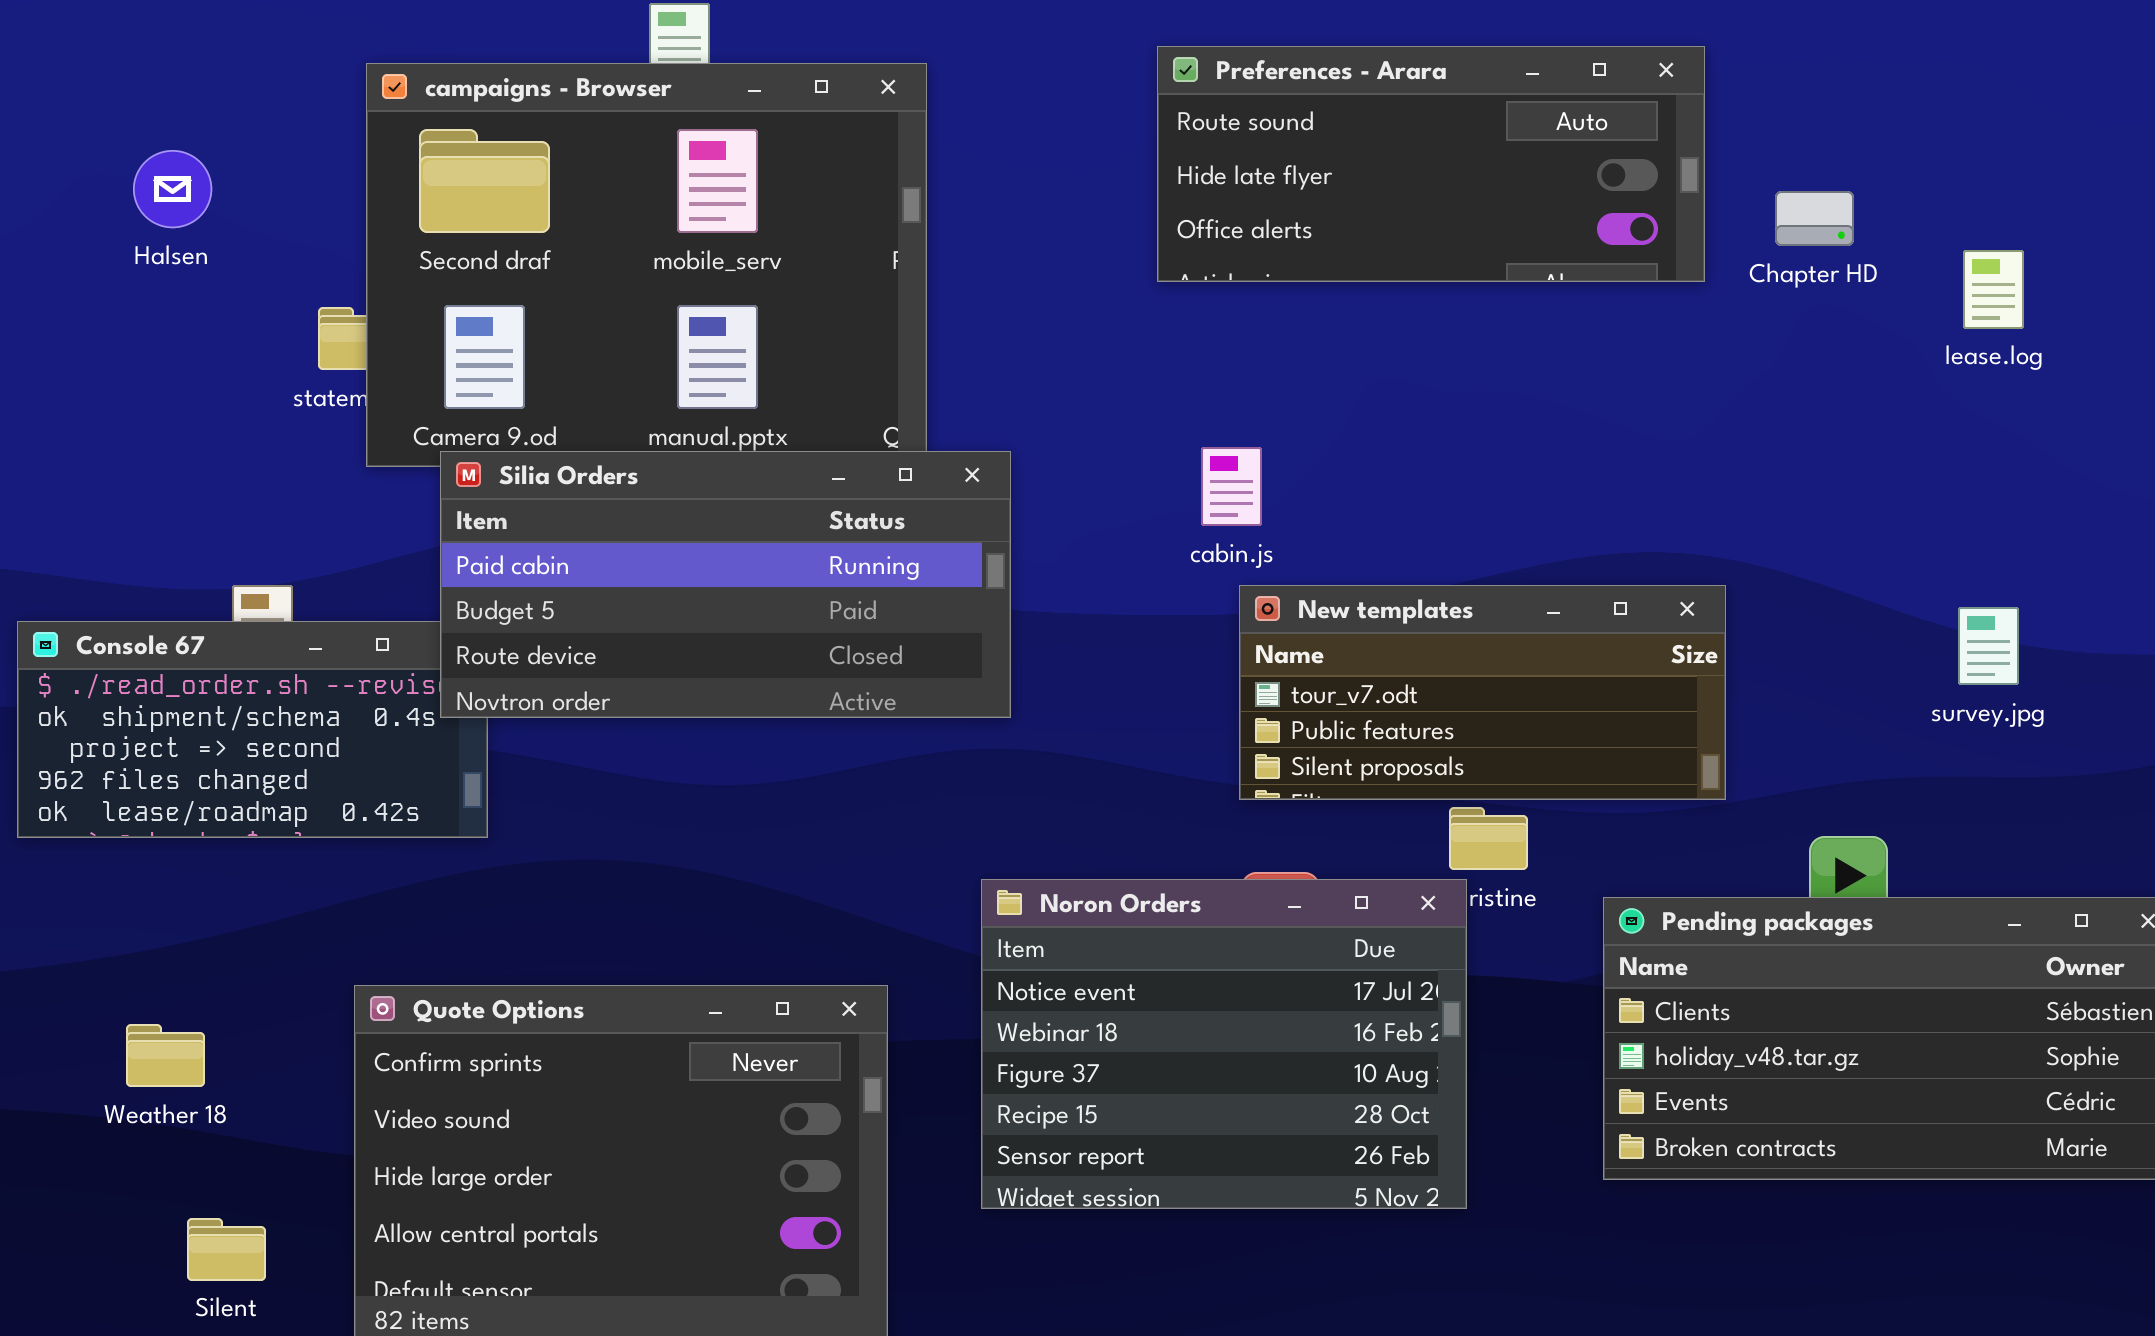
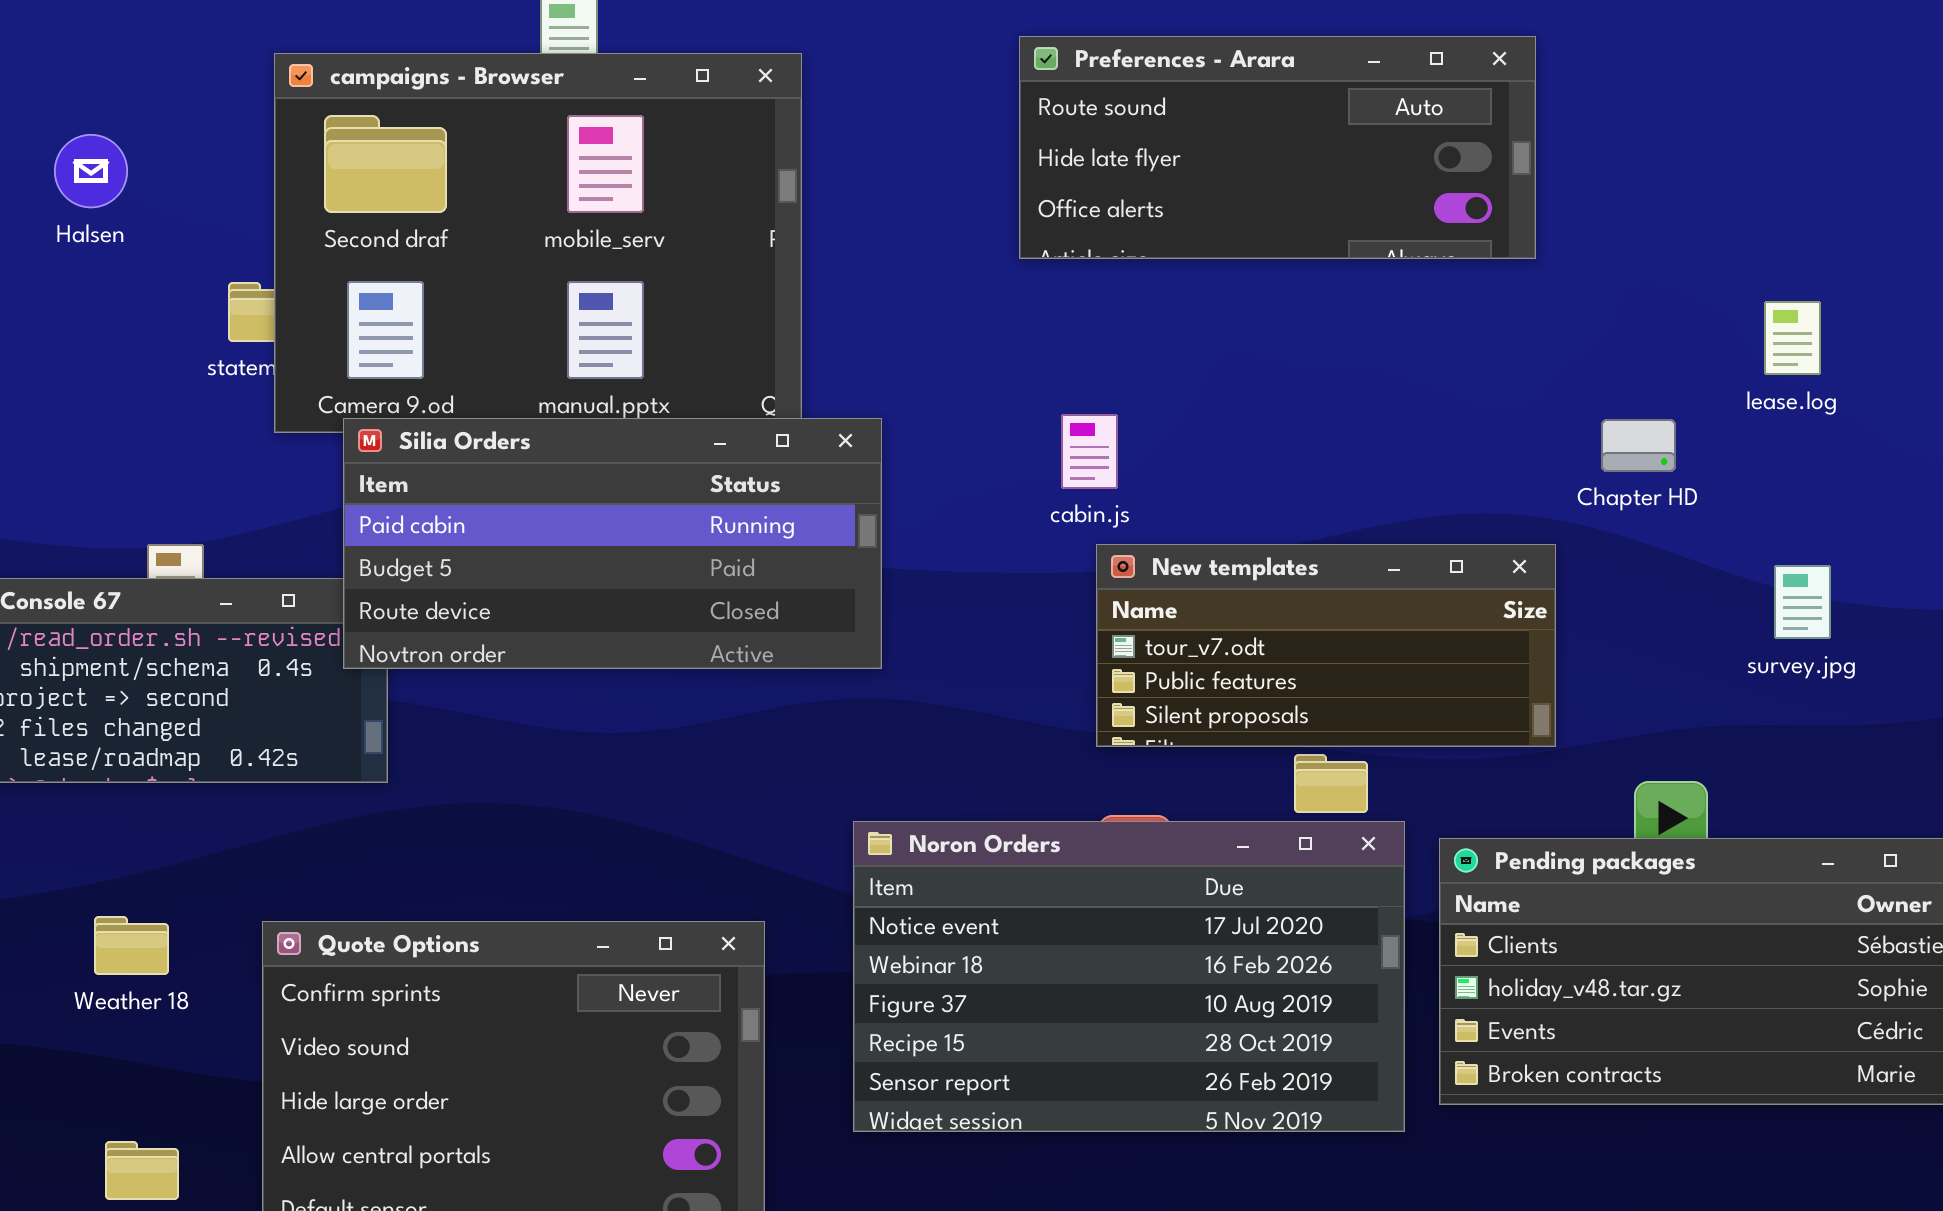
Chapter HD: [1775,191,1854,246] -> [1601,419,1676,472], moved
lease.log: [1963,250,2024,329] -> [1764,301,1821,375], moved
Noron Orders: [981,879,1467,1209] -> [853,821,1405,1132], resized
Weather 18: [126,1024,205,1087] -> [94,916,169,975], moved

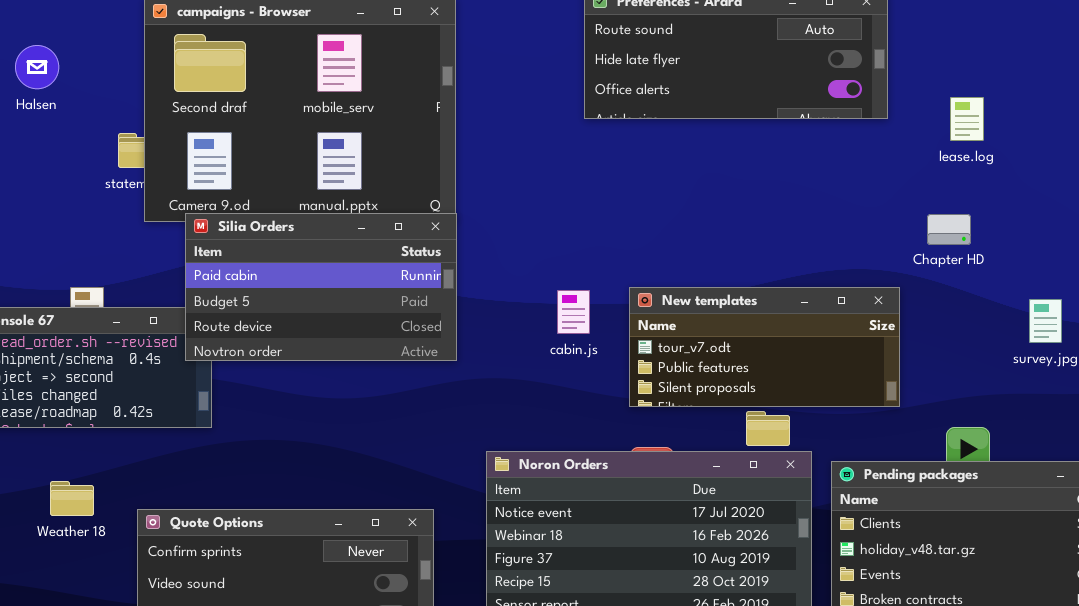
lease.log: [1764,301,1821,375] -> [950,97,984,141], moved
cabin.js: [1061,414,1118,489] -> [557,290,590,334], moved
Silia Orders: [343,418,882,669] -> [185,213,457,361], resized
Weather 18: [94,916,169,975] -> [50,481,94,516], moved

